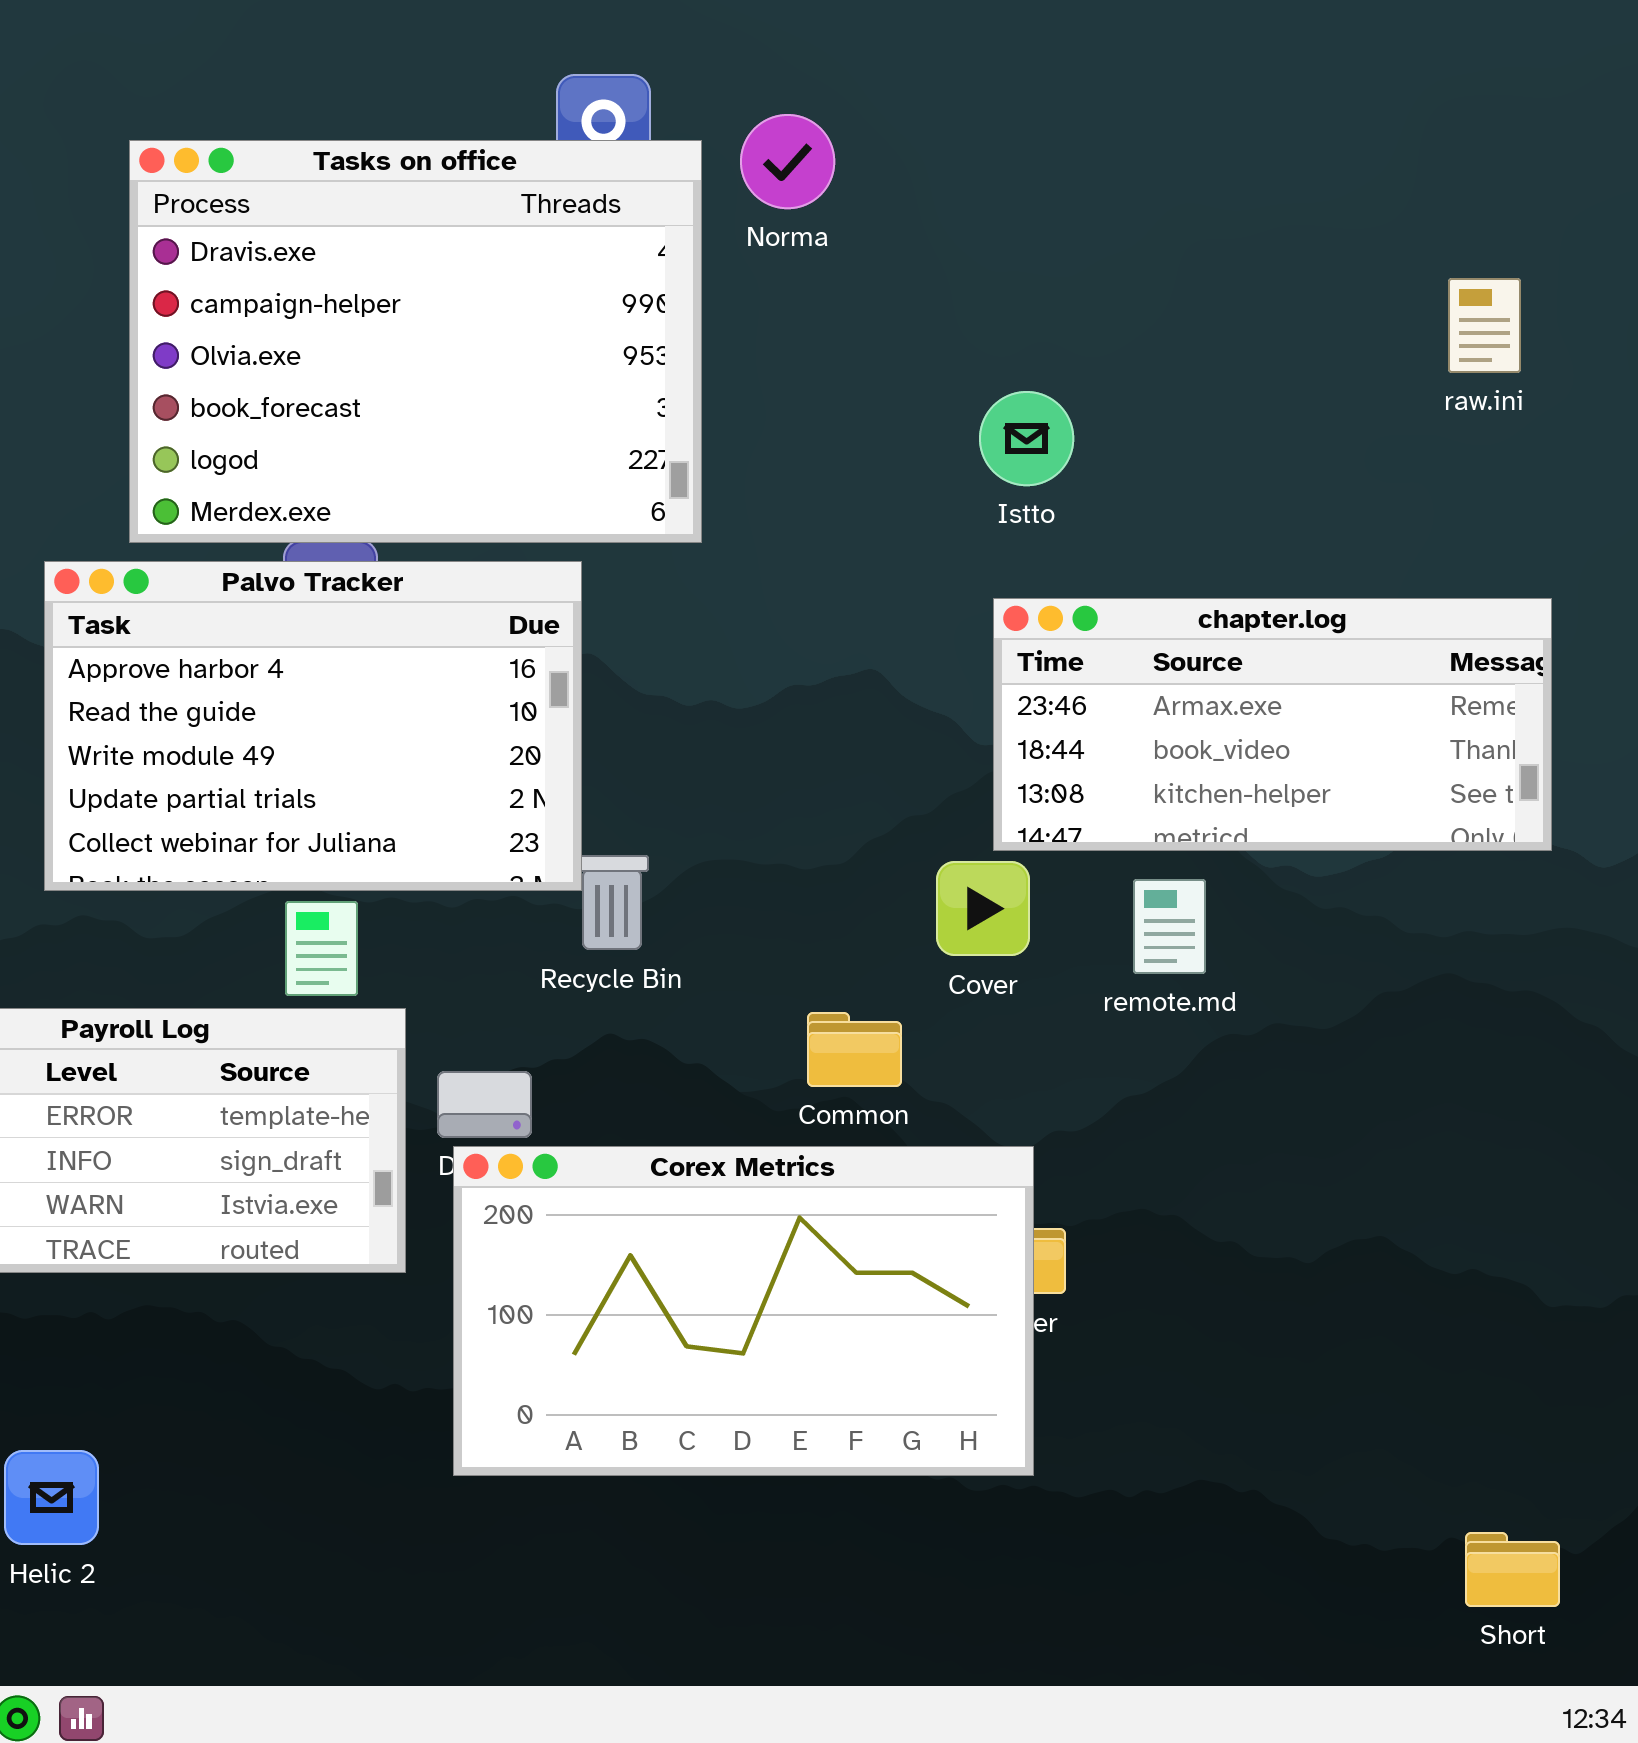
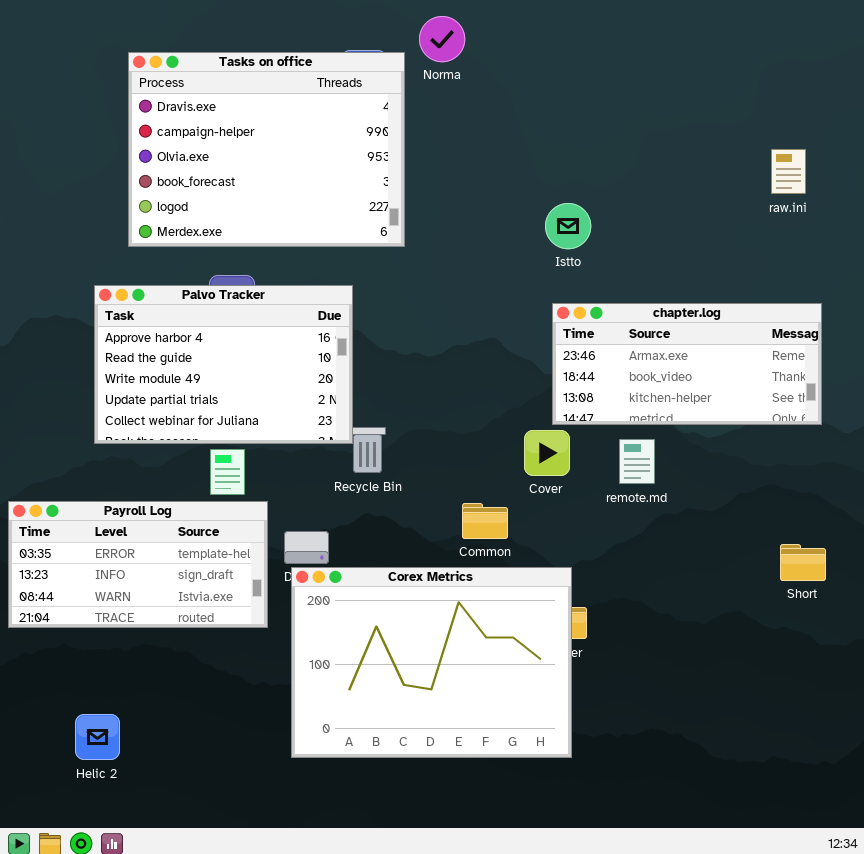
Norma: [740,114,835,209] -> [419,16,465,62], moved
Tasks on office: [129,140,702,543] -> [128,52,405,247], moved
Corex Metrics: [453,1146,1034,1476] -> [291,567,572,758], resized
Short: [1465,1532,1560,1607] -> [780,544,826,581], moved

